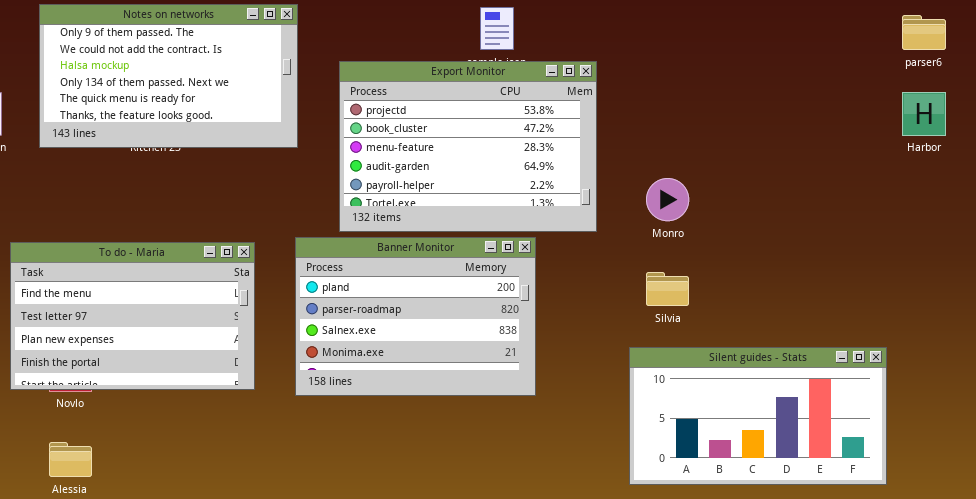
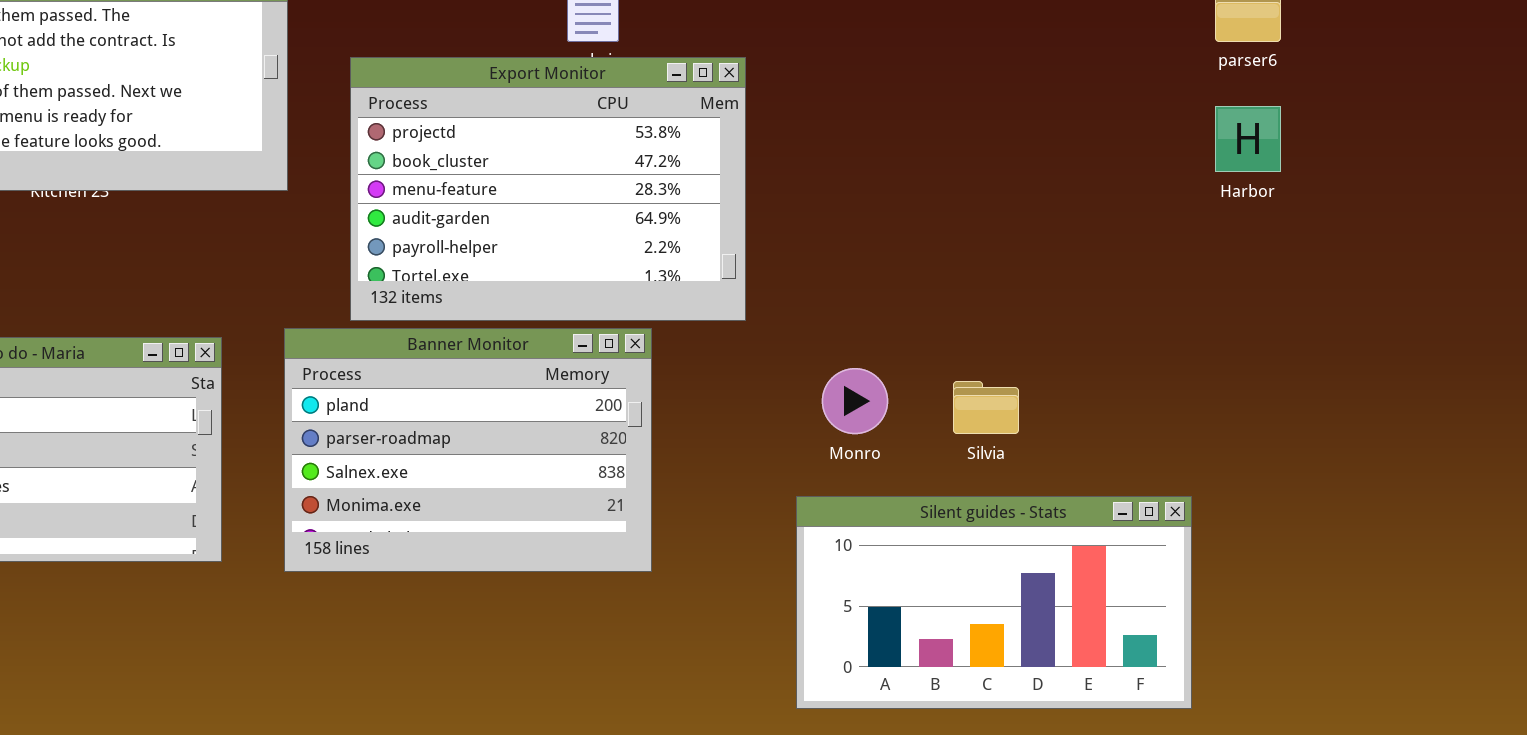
Monro: [646,178,689,221] -> [822,368,888,434], moved
Silvia: [646,272,689,306] -> [953,381,1019,434], moved

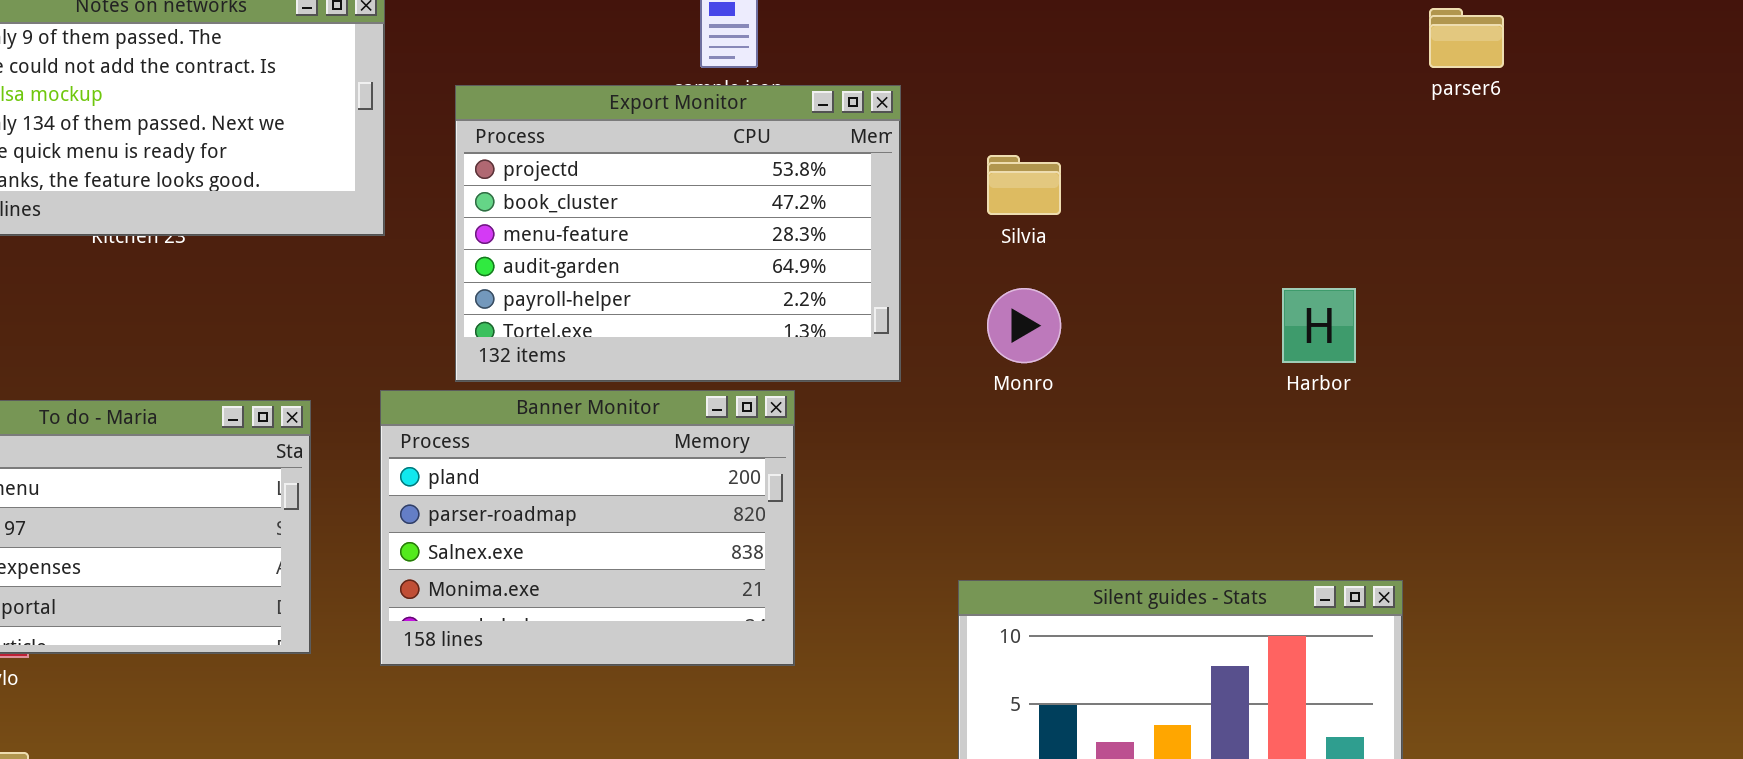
Harbor: [1215,106,1281,172] -> [1282,288,1356,363], moved
Monro: [822,368,888,434] -> [987,288,1061,363], moved
Silvia: [953,381,1019,434] -> [987,155,1061,215], moved

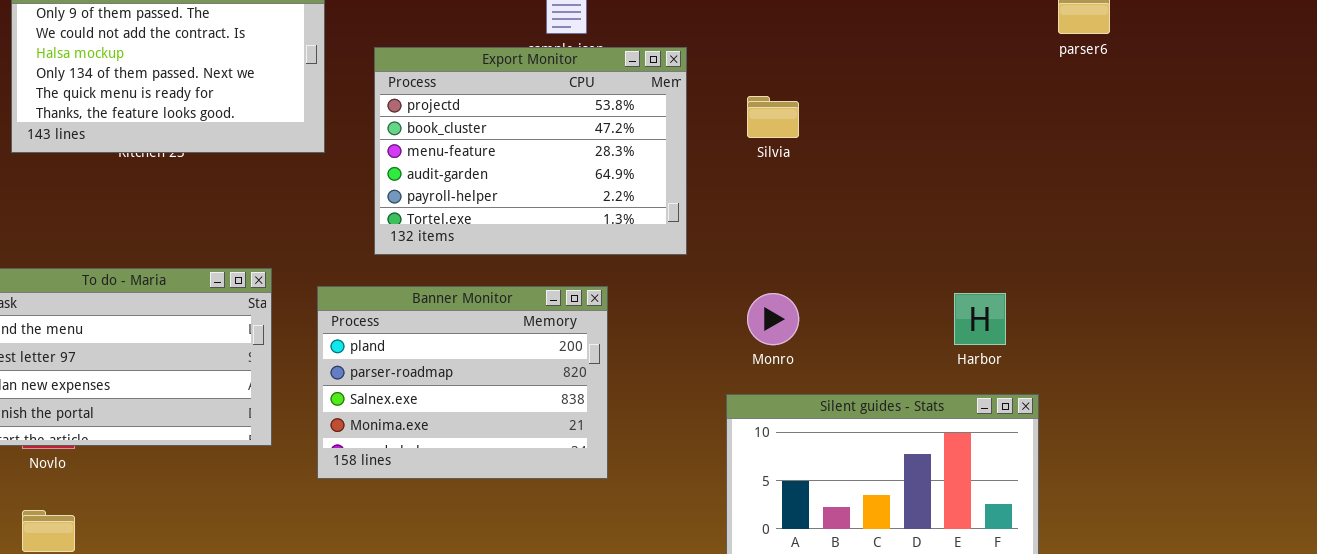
Monro: [987,288,1061,363] -> [747,293,799,345], moved
Harbor: [1282,288,1356,363] -> [954,293,1006,345], moved
Banner Monitor: [380,390,795,666] -> [317,286,608,479], moved

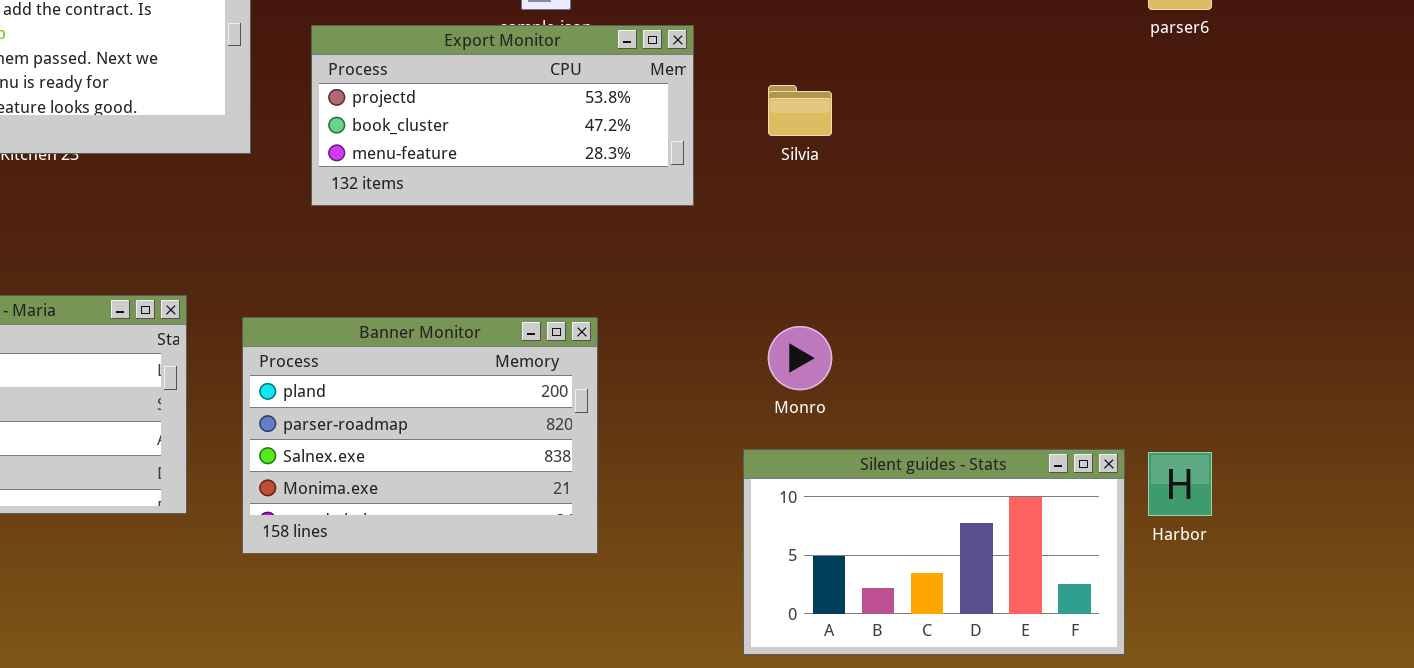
Export Monitor: [374,47,687,255] -> [311,25,694,206], resized
Harbor: [954,293,1006,345] -> [1148,452,1212,516], moved

